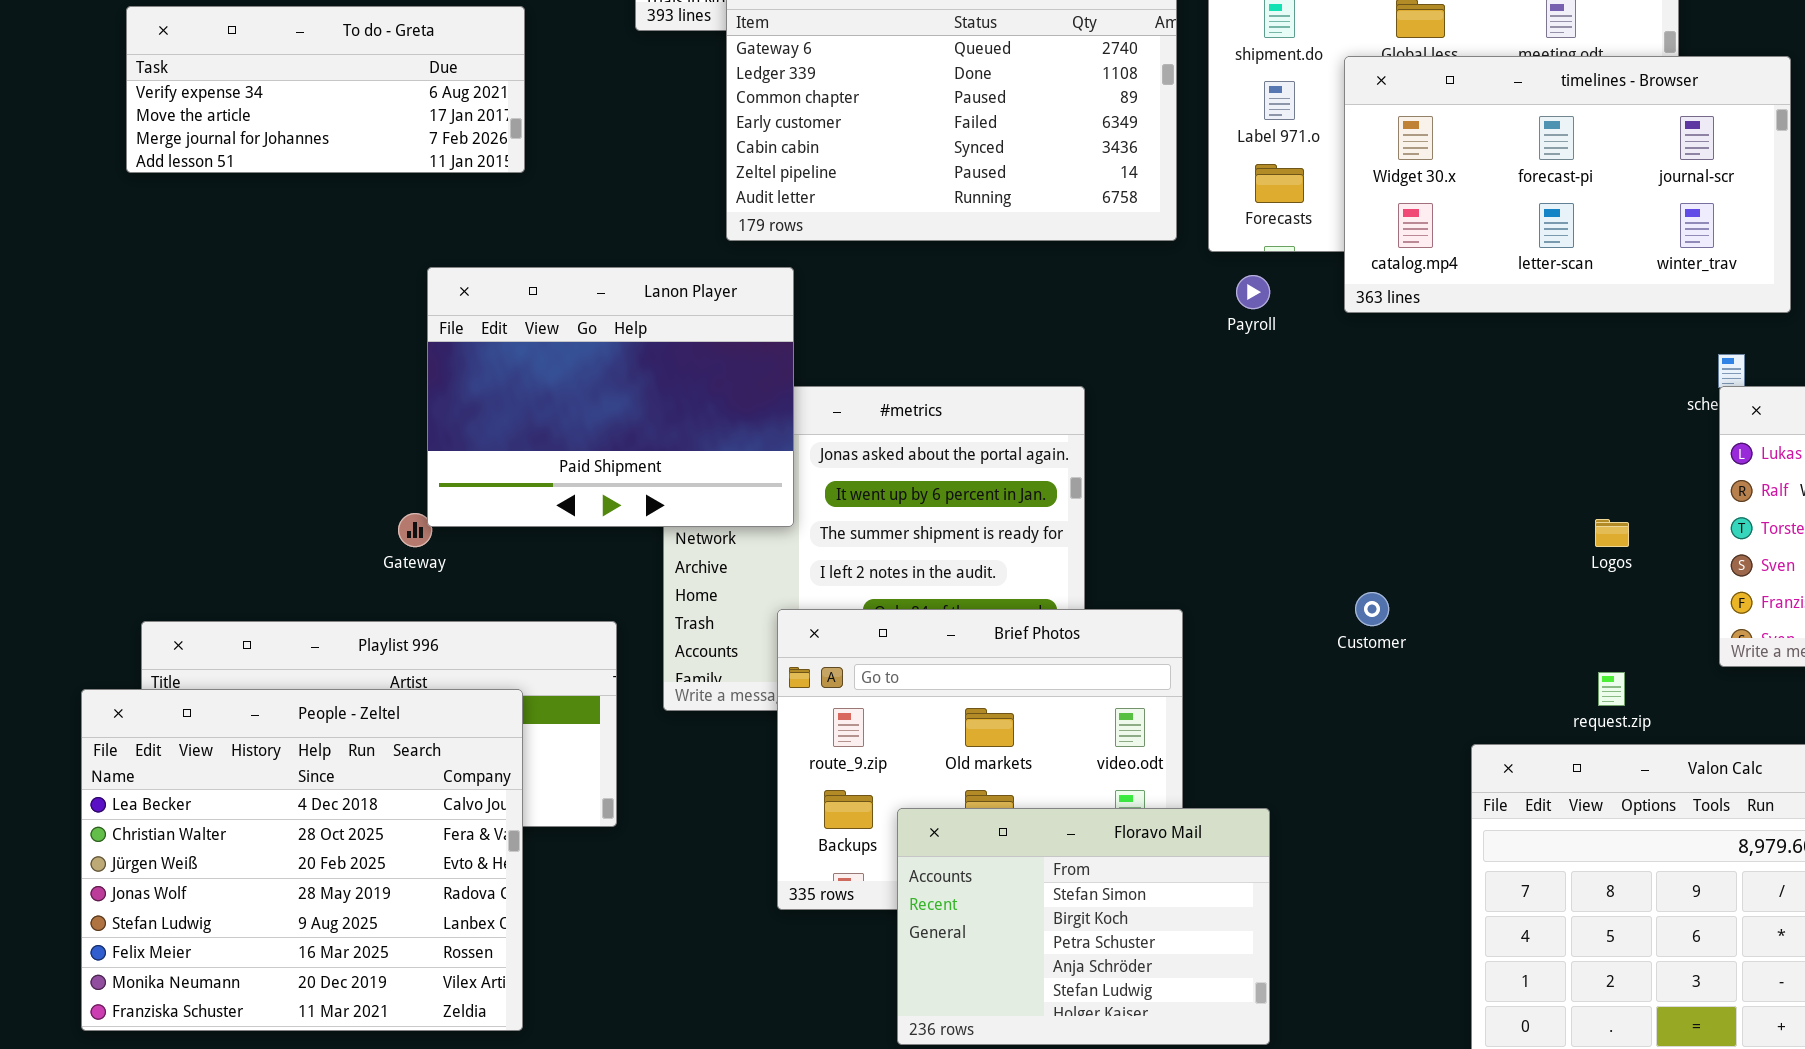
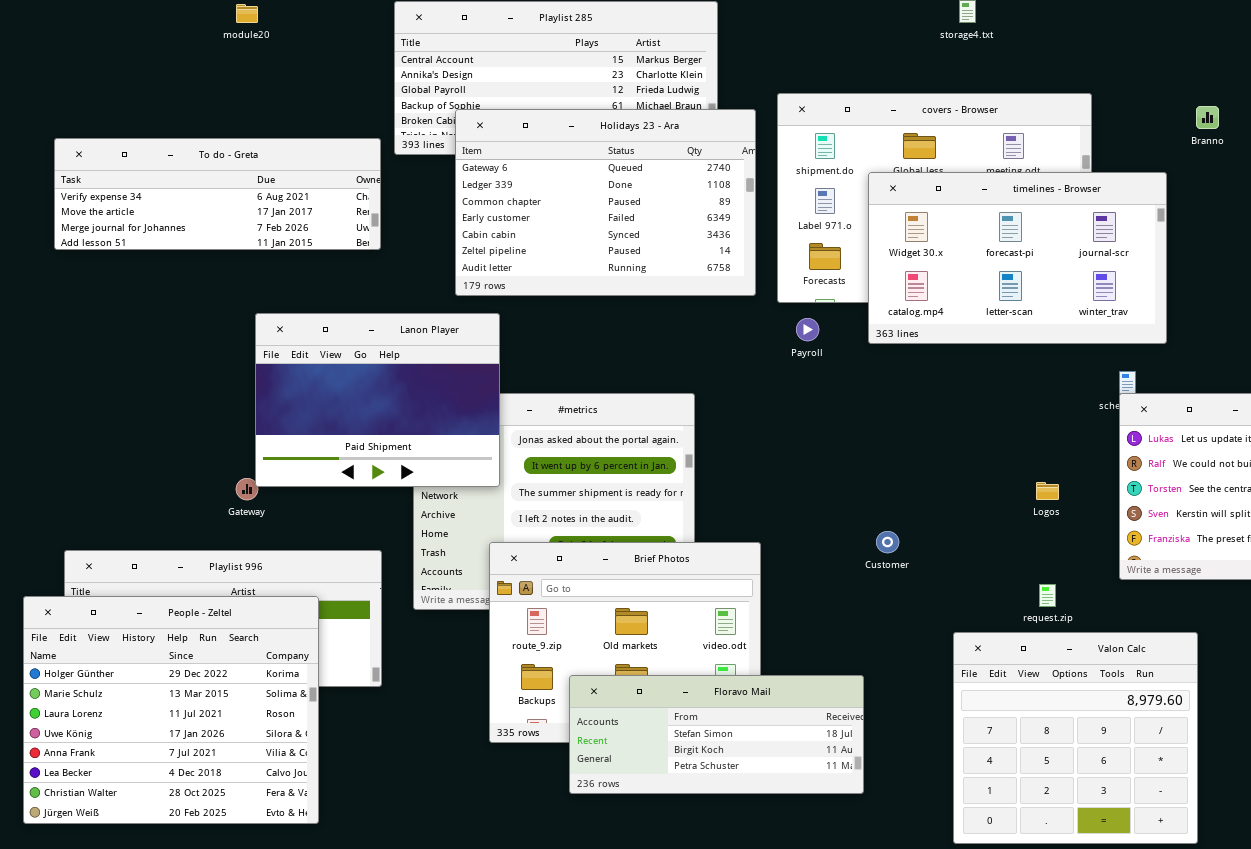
To do - Greta: [126,6,525,173] -> [54,138,381,250], resized
People - Zeltel: [81,689,523,1031] -> [23,596,319,824], scrolled up 5 rows
Floravo Mail: [897,808,1270,1045] -> [569,675,864,794], resized

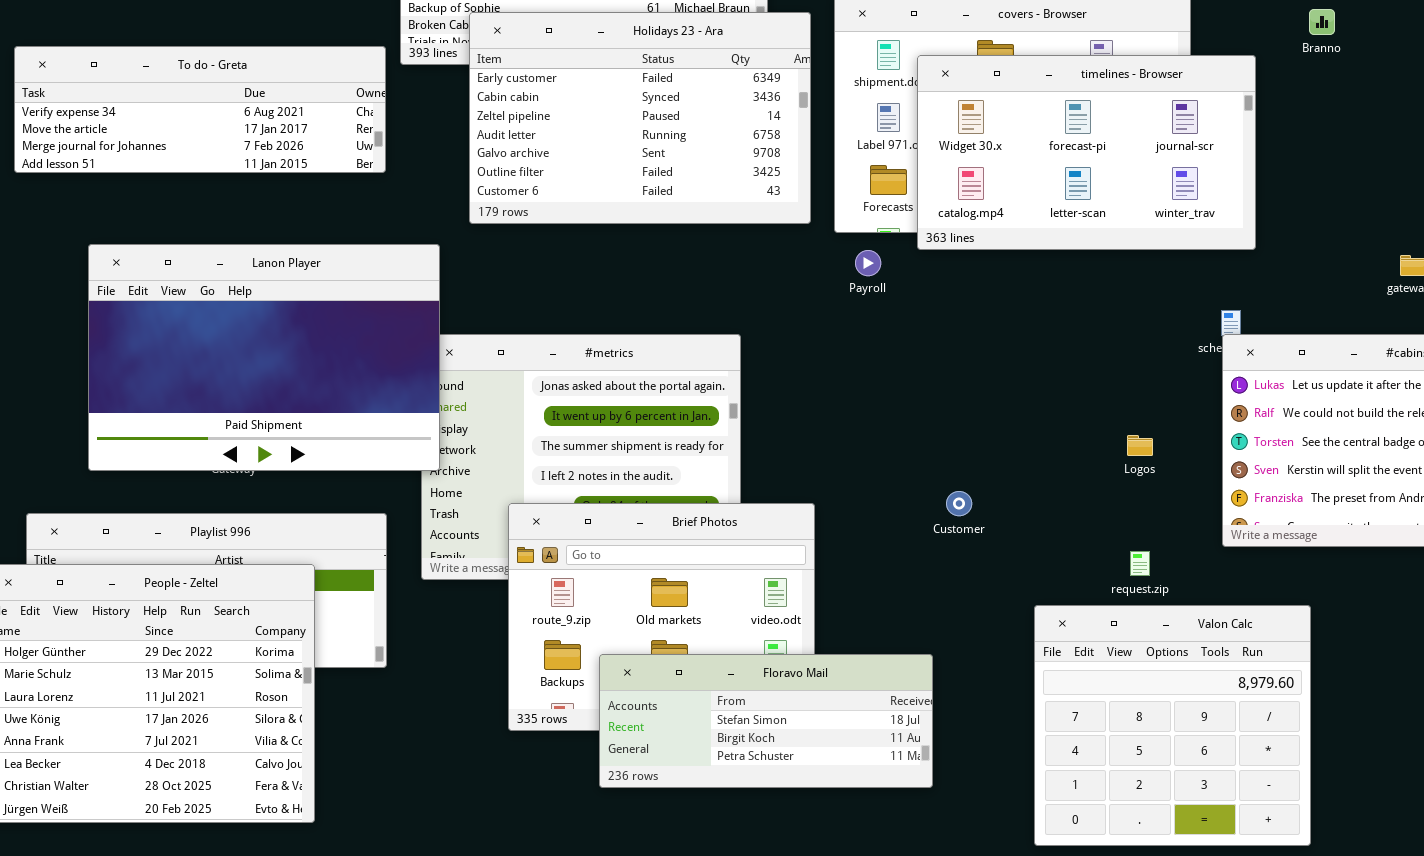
Holidays 23 - Ara: [455,109,756,296] -> [469,12,811,224], scrolled down 3 rows
timelines - Browser: [868,172,1167,344] -> [917,55,1256,250], moved
Lanon Player: [255,313,500,487] -> [88,244,440,471], moved, resized

